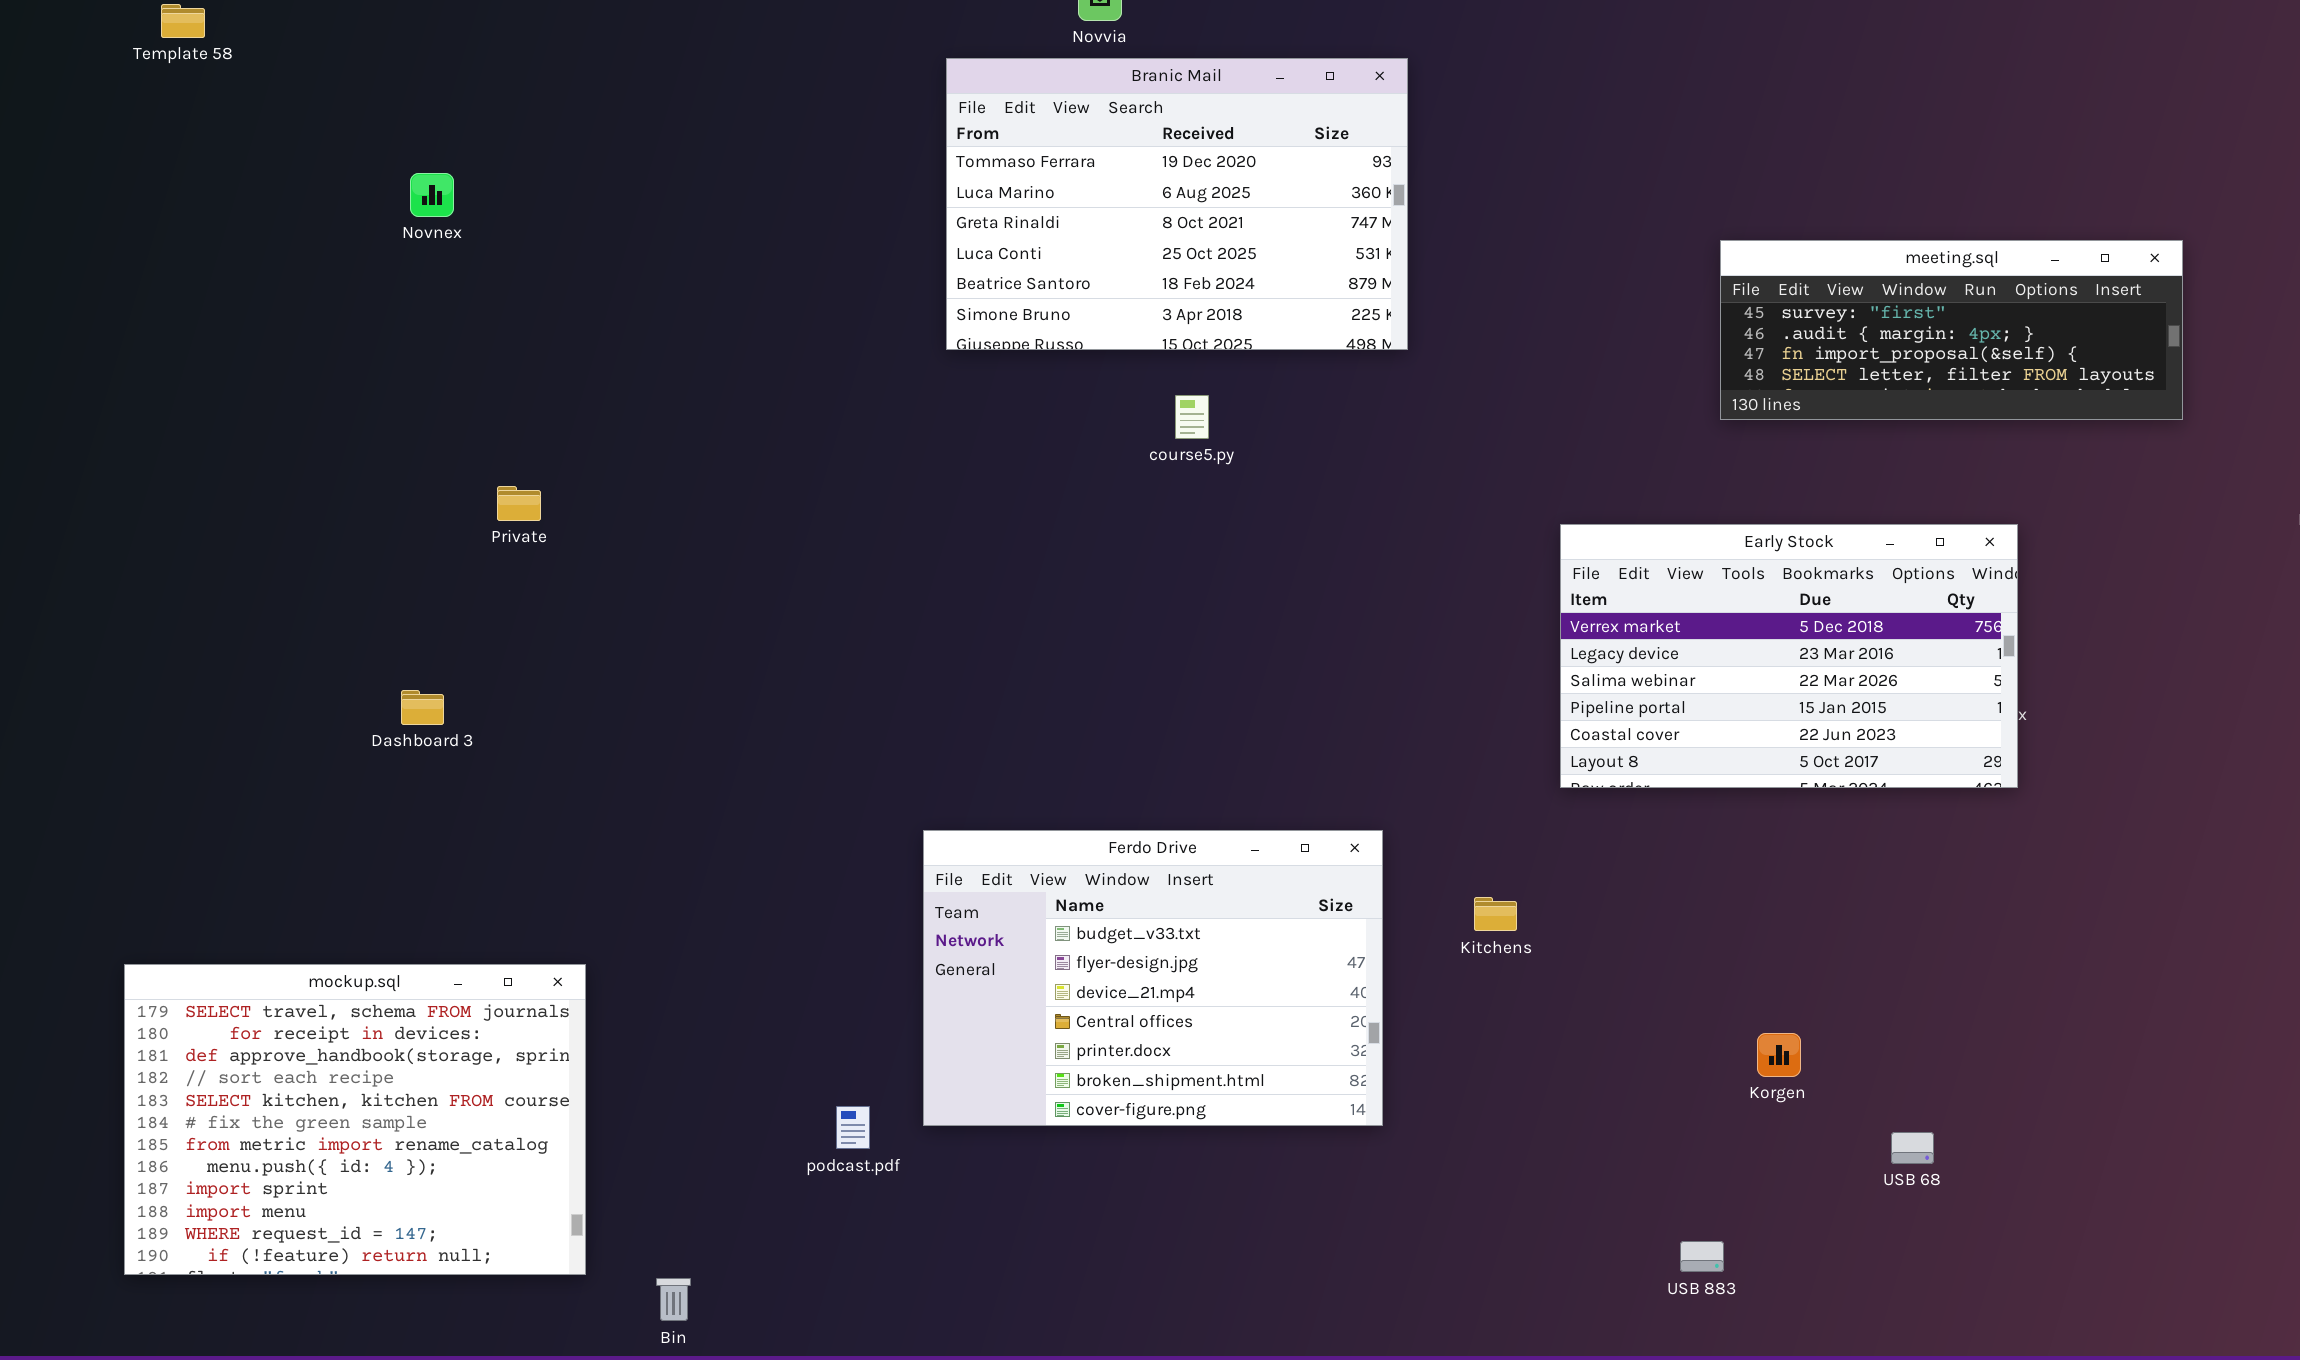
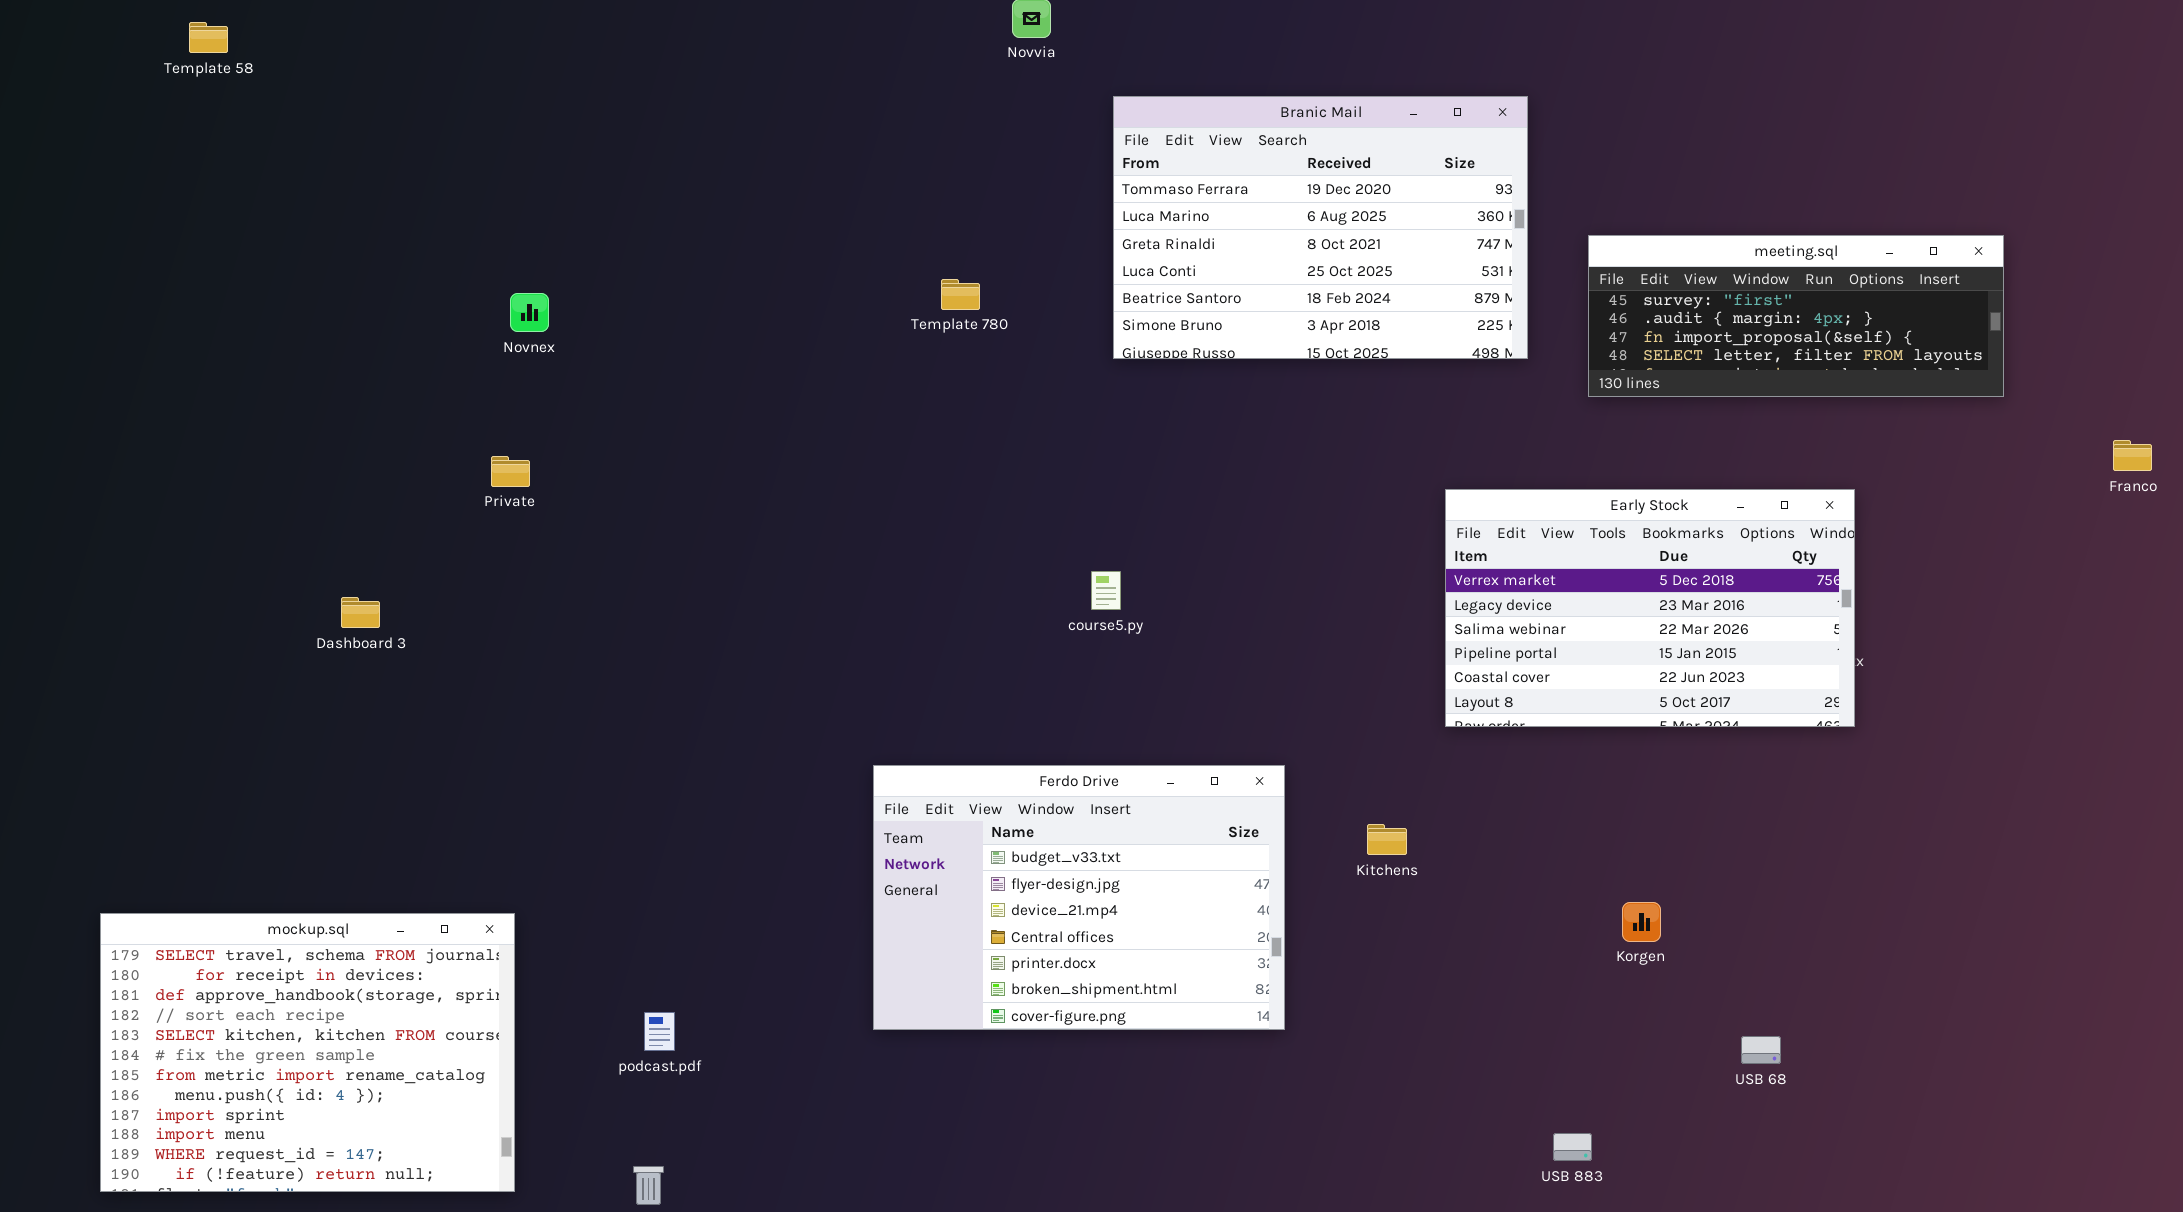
Branic Mail: [946,58,1408,350] -> [1113,96,1528,359], moved
Novnex: [410,173,454,217] -> [510,293,549,332], moved
course5.py: [1175,395,1209,439] -> [1091,571,1121,610], moved
Dashboard 3: [401,690,444,725] -> [341,597,380,628], moved
mockup.sql: [124,964,586,1275] -> [100,913,515,1192], moved
Korgen: [1757,1033,1801,1077] -> [1622,902,1661,942], moved
podcast.pdf: [836,1106,870,1149] -> [644,1012,675,1051], moved

